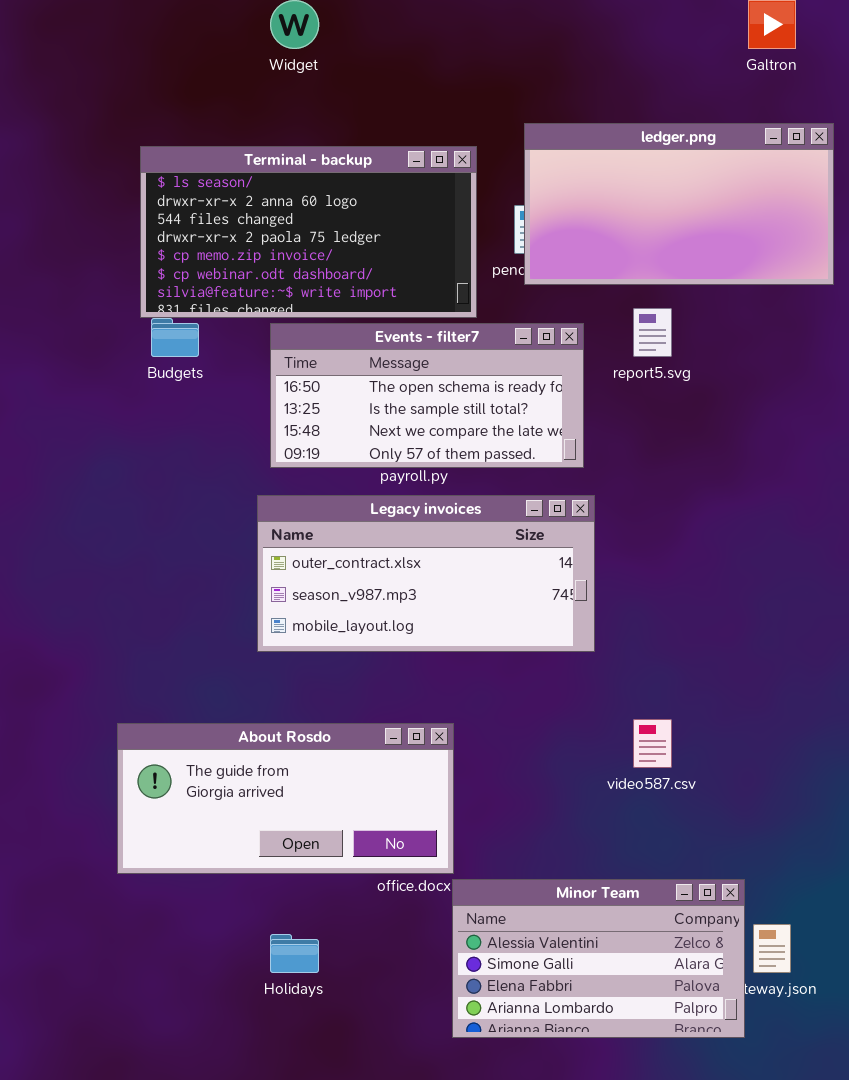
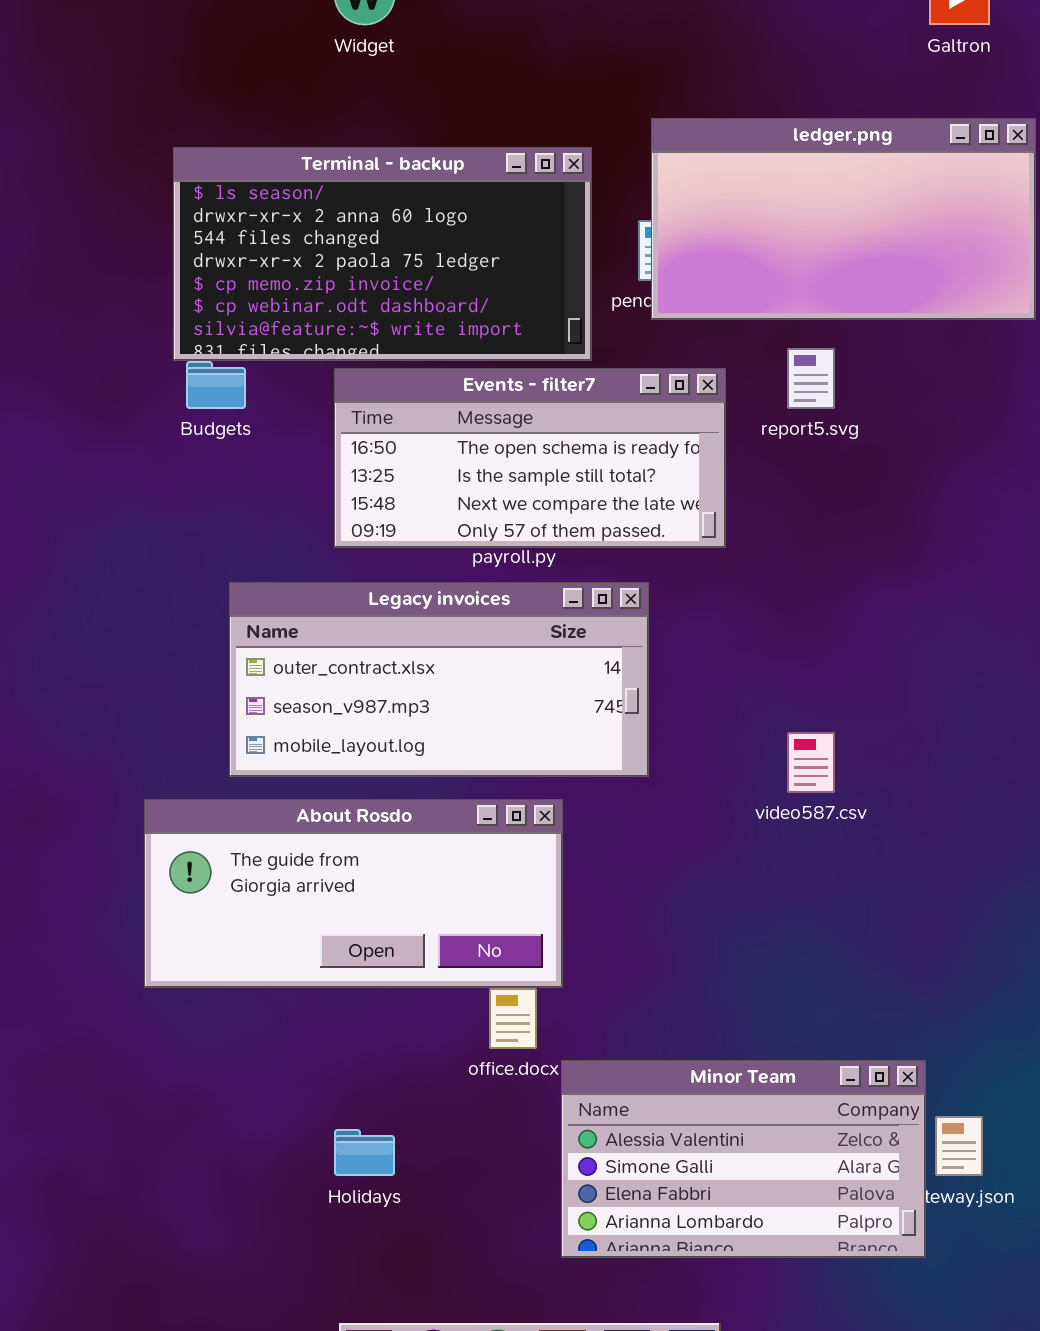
Legacy invoices: [257,495,595,652] -> [229,582,649,777], moved
video587.csv: [633,719,672,768] -> [787,732,835,793], moved
About Rosdo: [117,723,454,874] -> [144,799,563,988], moved

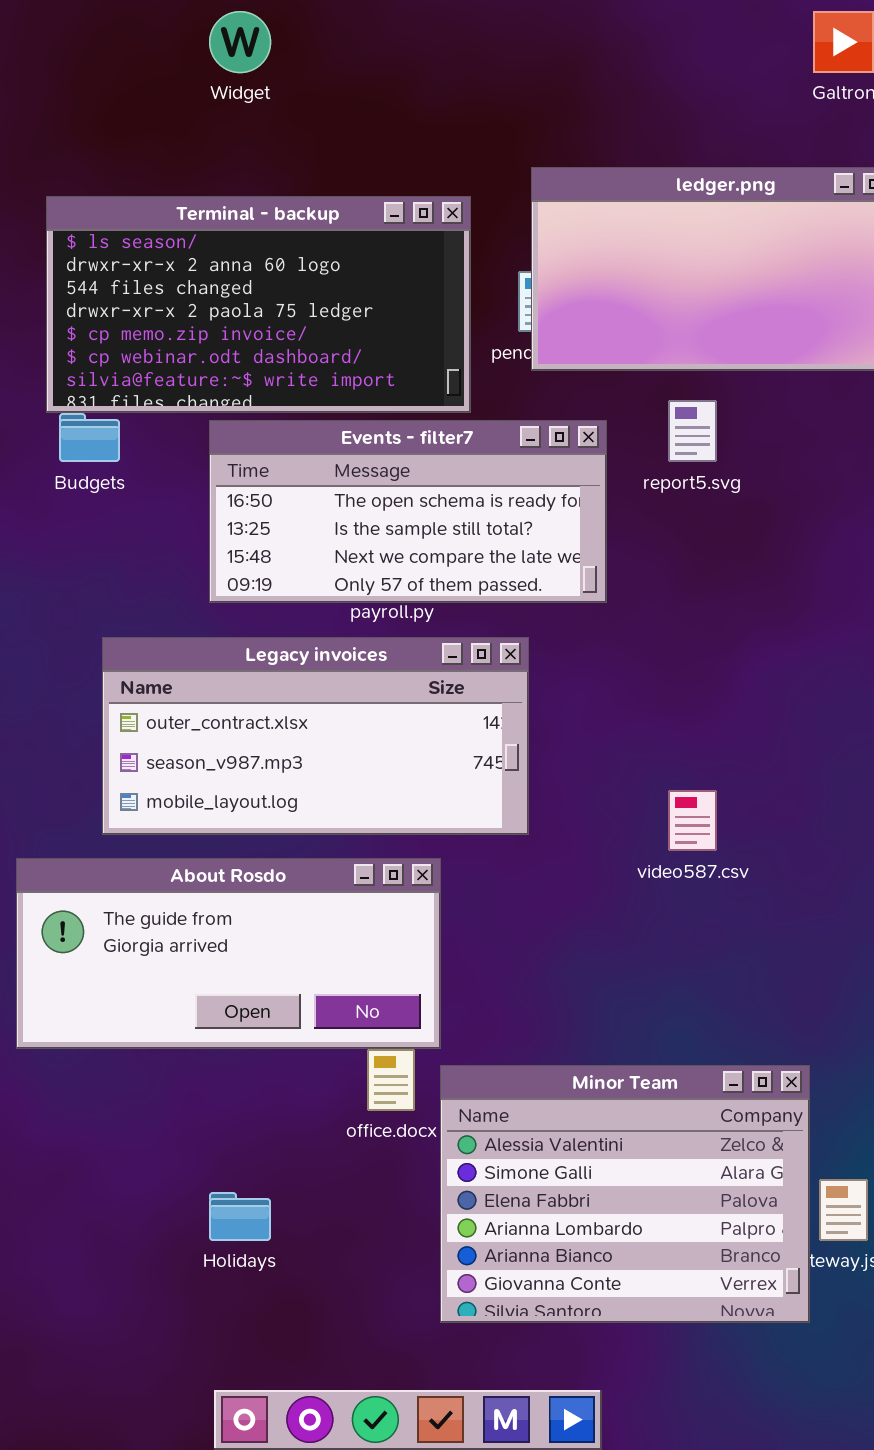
Minor Team: [561,1060,926,1258] -> [440,1065,810,1323], resized

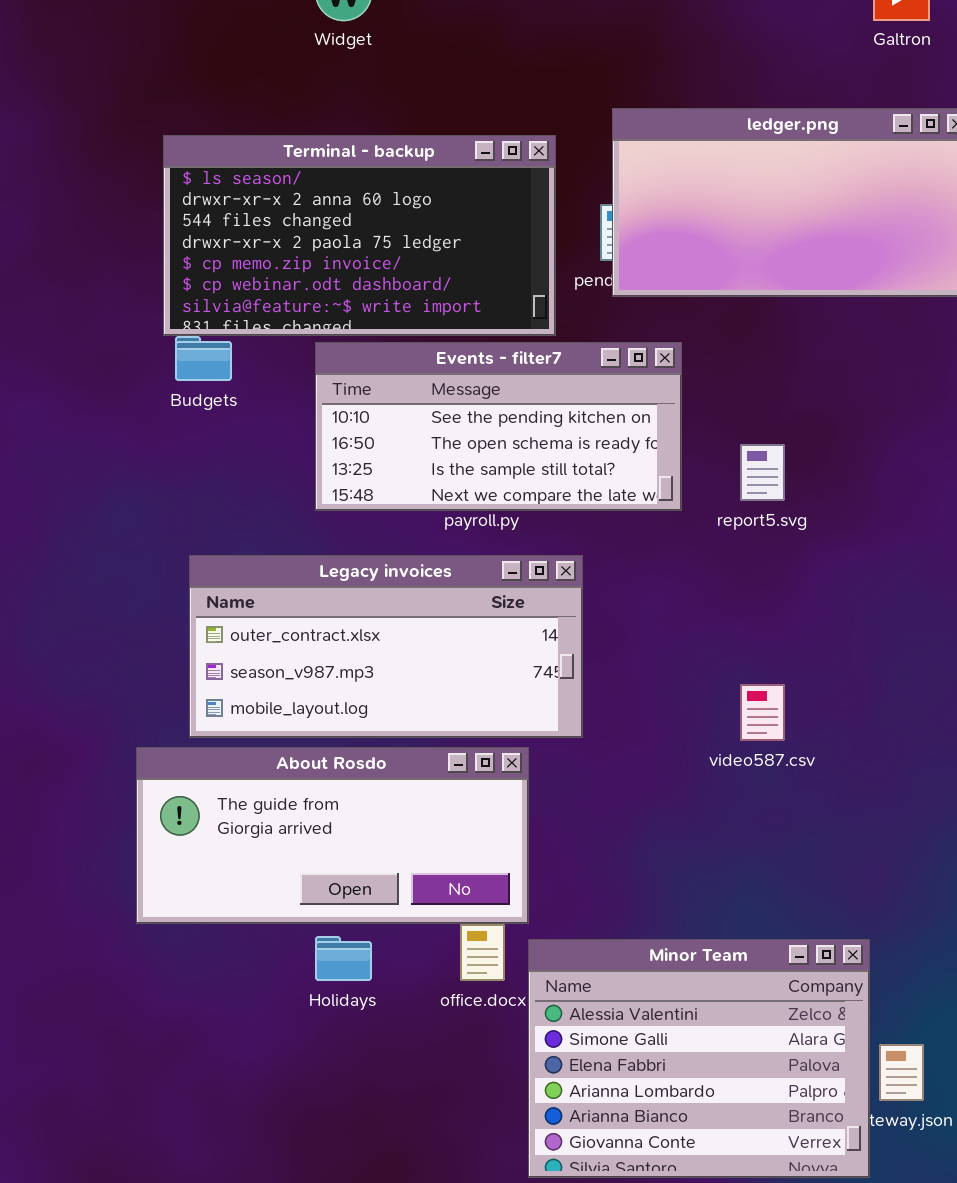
report5.svg: [668,400,717,462] -> [740,444,785,501], moved
Events - filter7: [209,420,607,603] -> [315,342,682,511], scrolled up 1 row
Legacy invoices: [102,637,529,835] -> [189,555,583,738], moved
Holidays: [209,1192,271,1241] -> [315,936,372,981], moved

